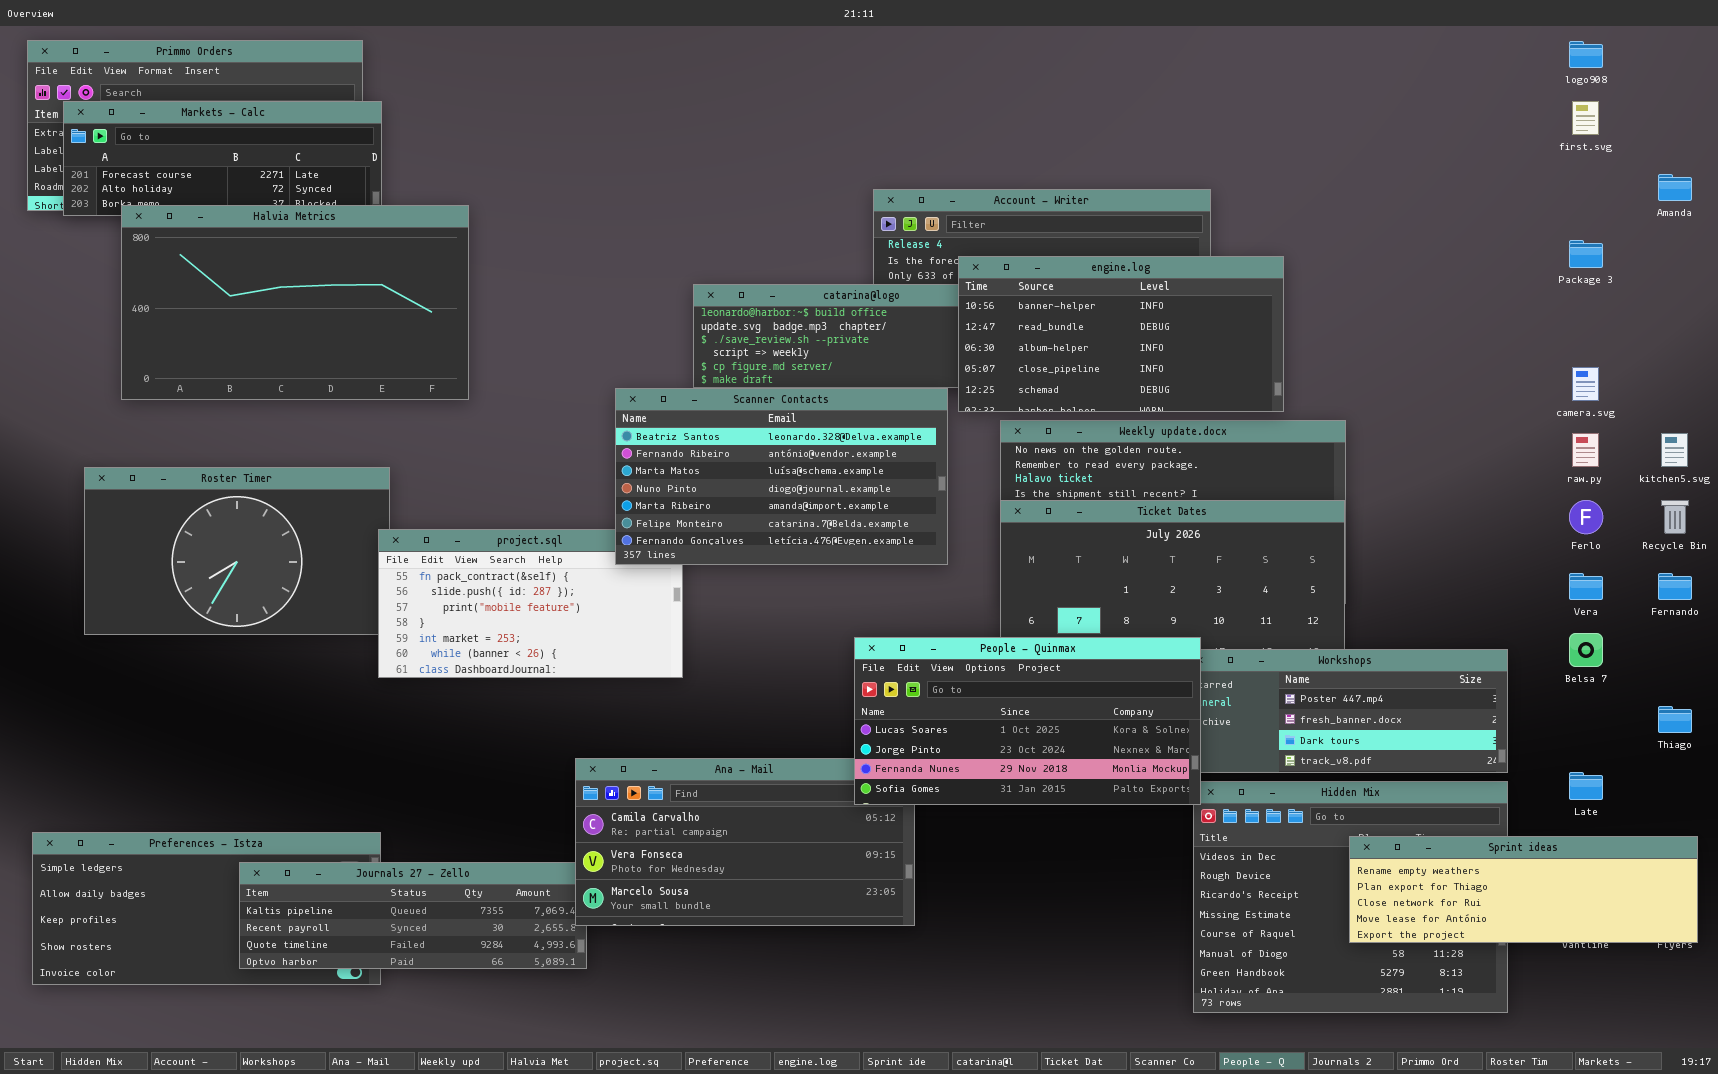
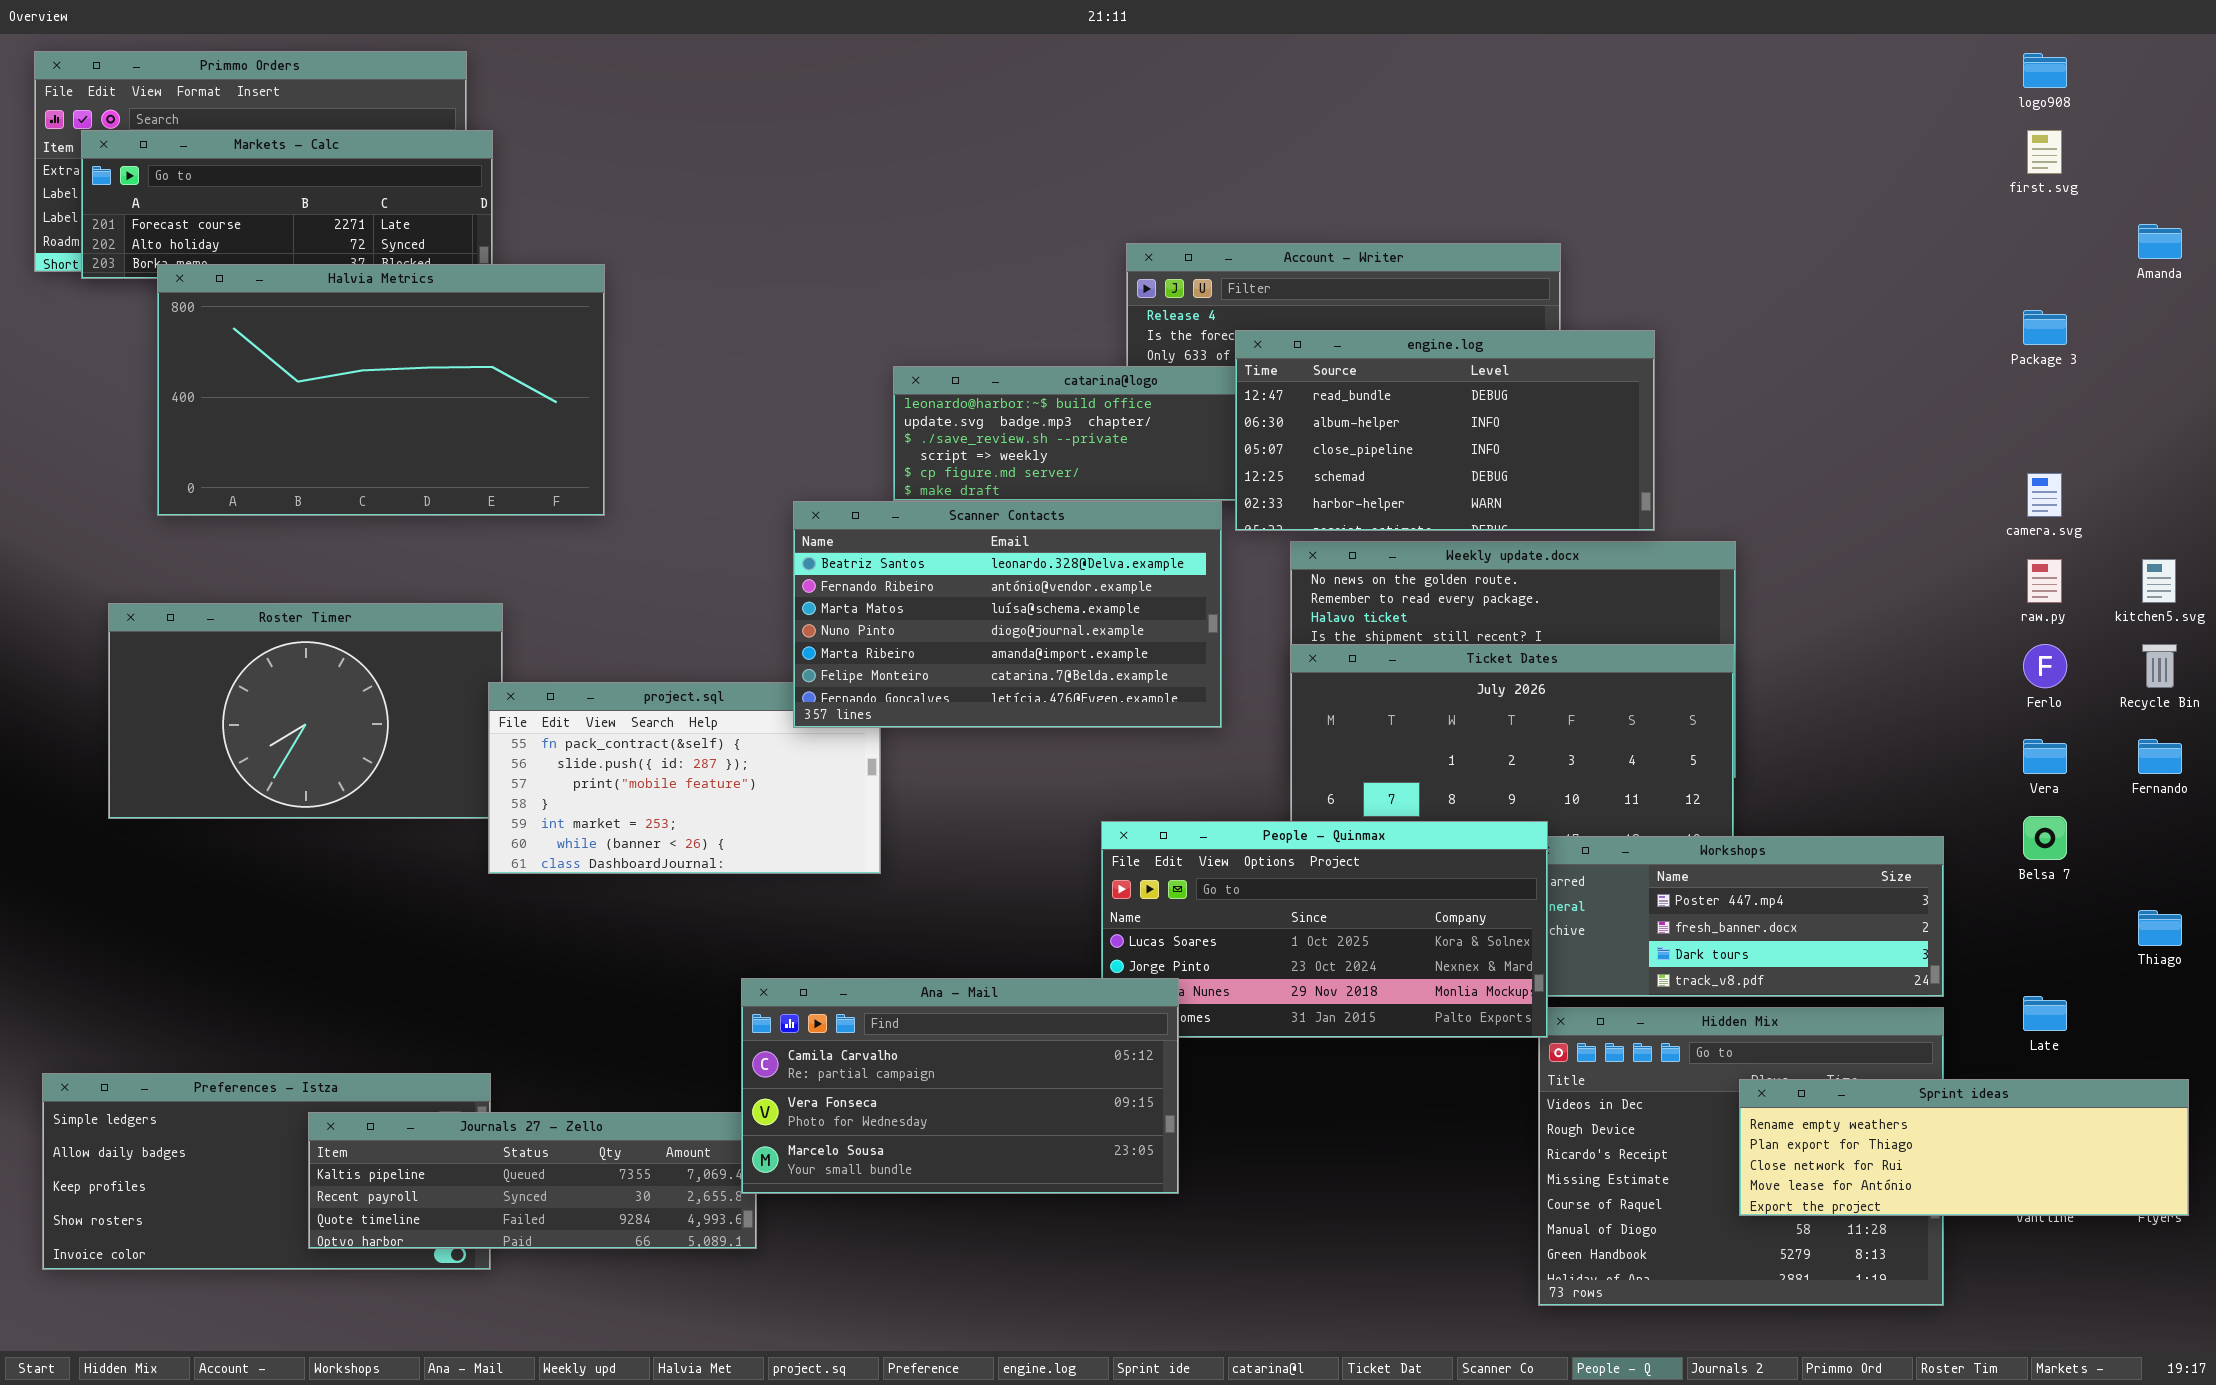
engine.log: [958,256,1284,412] -> [1235,330,1655,531], scrolled down 1 row
Ana - Mail: [575,758,915,926] -> [741,978,1179,1194], raised

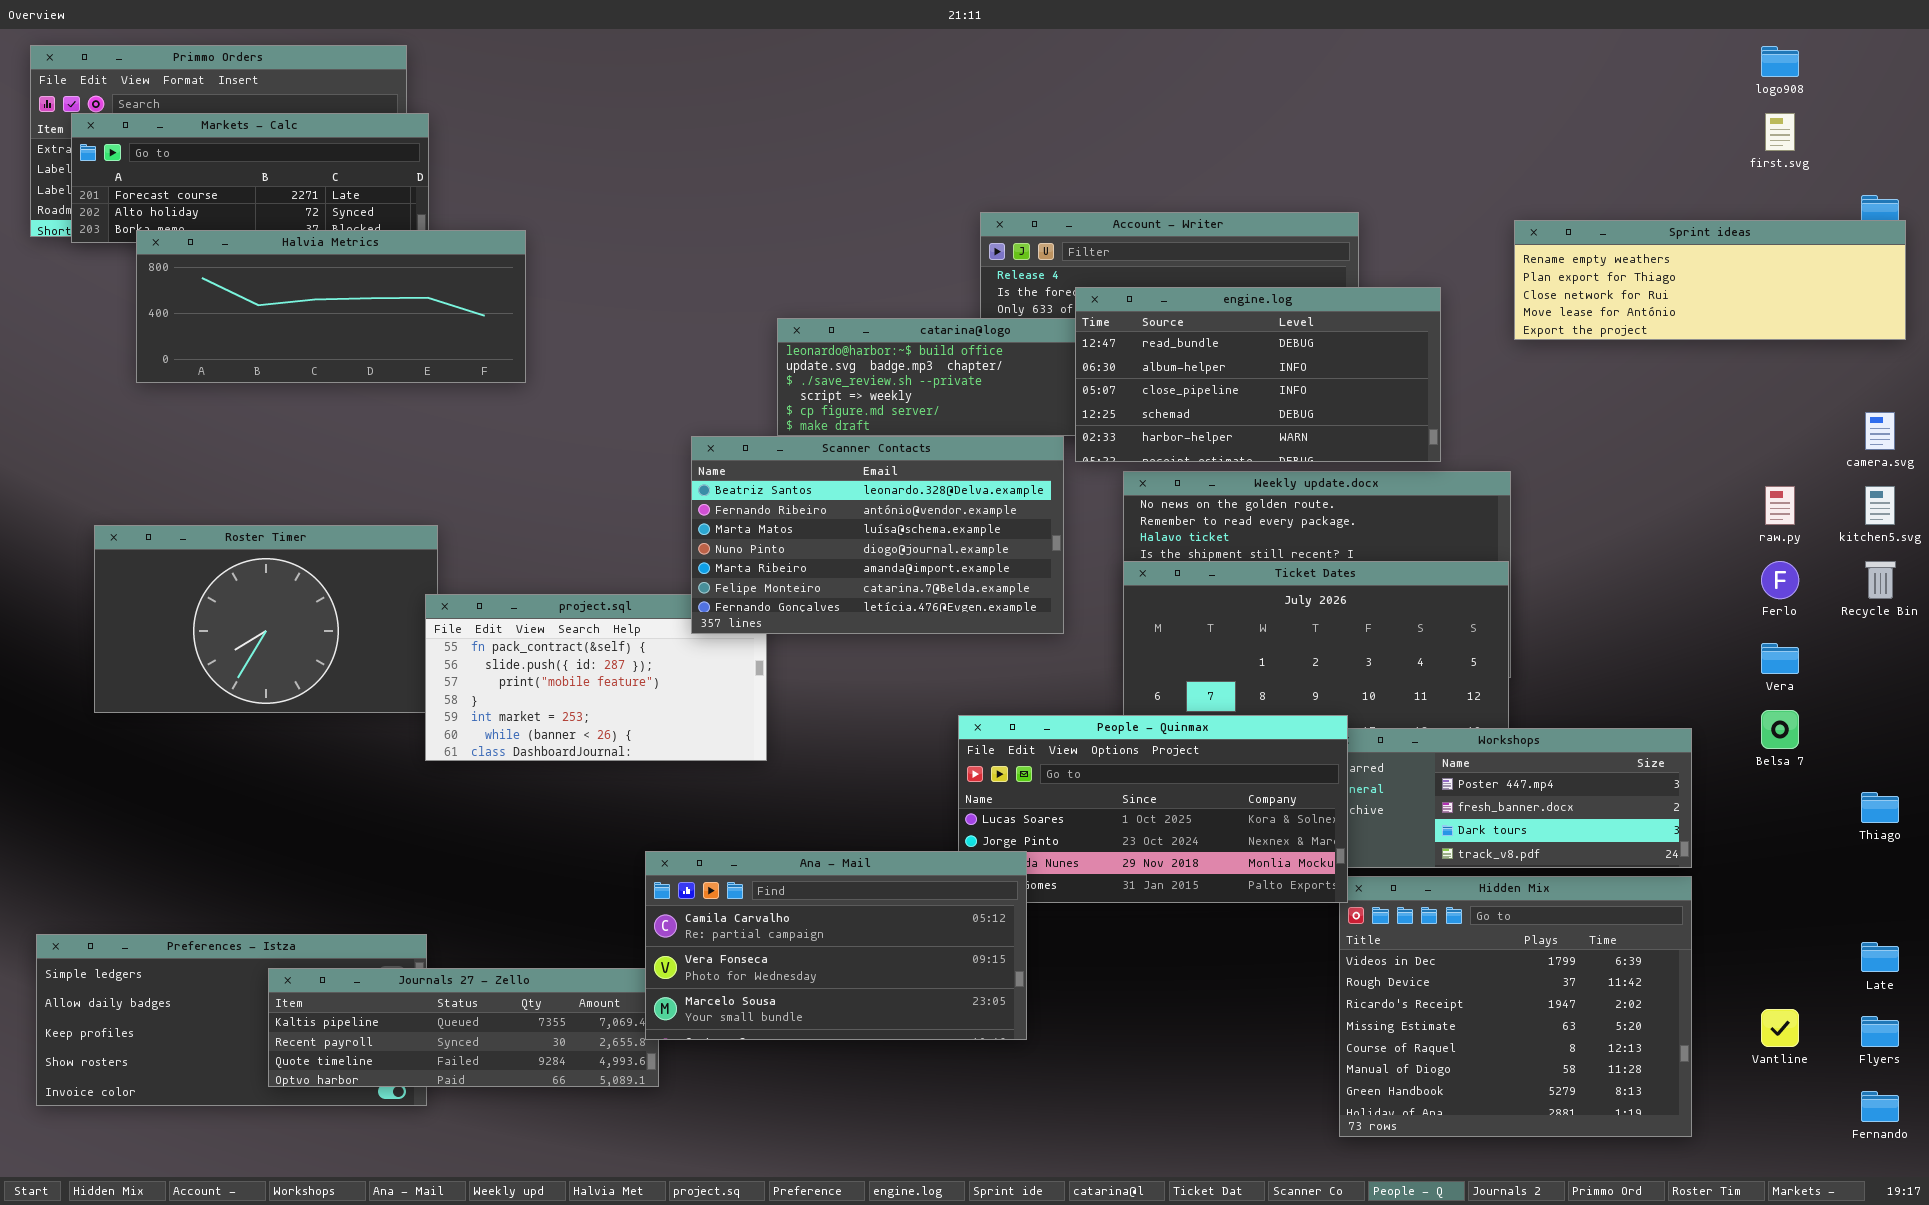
Halvia Metrics: [157,264,605,516] -> [136,230,526,383], resized
camera.svg: [2027,473,2062,517] -> [1865,412,1895,450], moved
Fernando: [2138,739,2182,774] -> [1861,1091,1899,1122], moved
Late: [2023,996,2067,1031] -> [1861,942,1899,972], moved
Sprint ideas: [1739,1079,2189,1216] -> [1514,220,1906,340], moved

